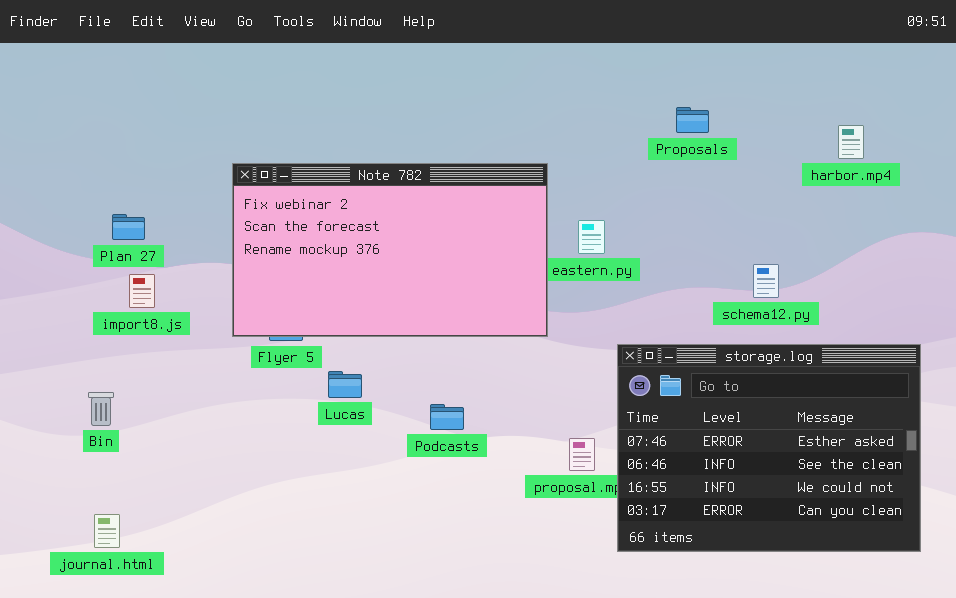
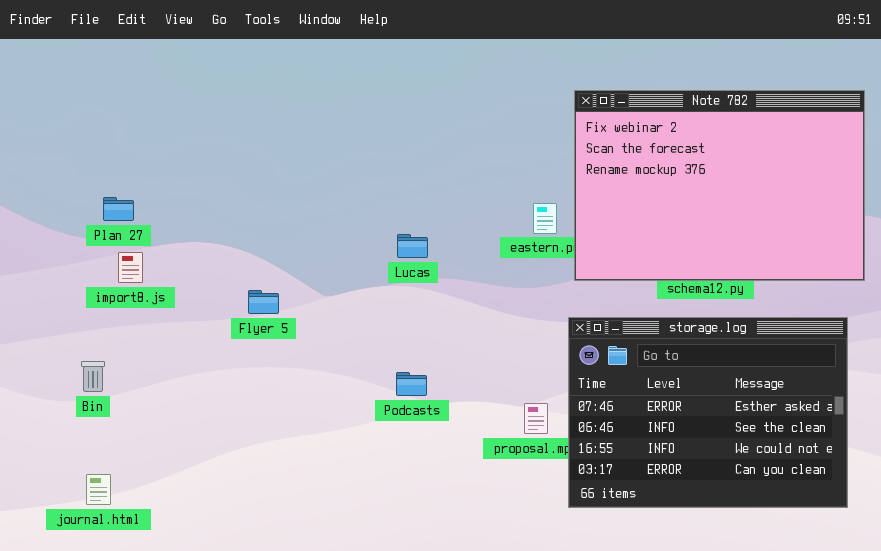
Note 782: [232,163,548,337] -> [574,90,865,281], moved, resized
Lucas: [328,371,362,398] -> [397,234,428,258], moved

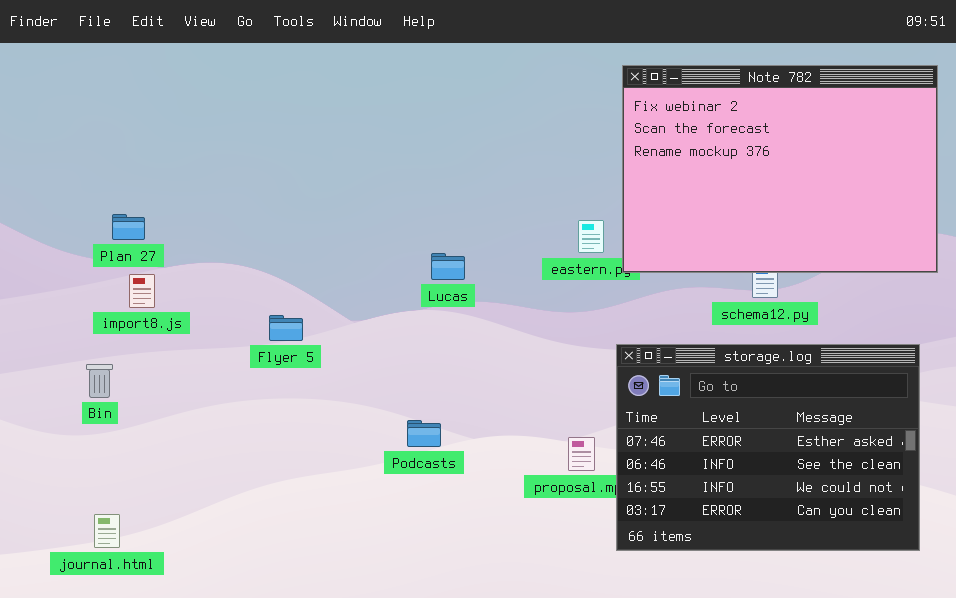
Note 782: [574,90,865,281] -> [622,65,938,273], moved
Bin: [81,361,105,392] -> [86,364,113,398], moved
Podcasts: [396,372,427,396] -> [407,420,441,447], moved

